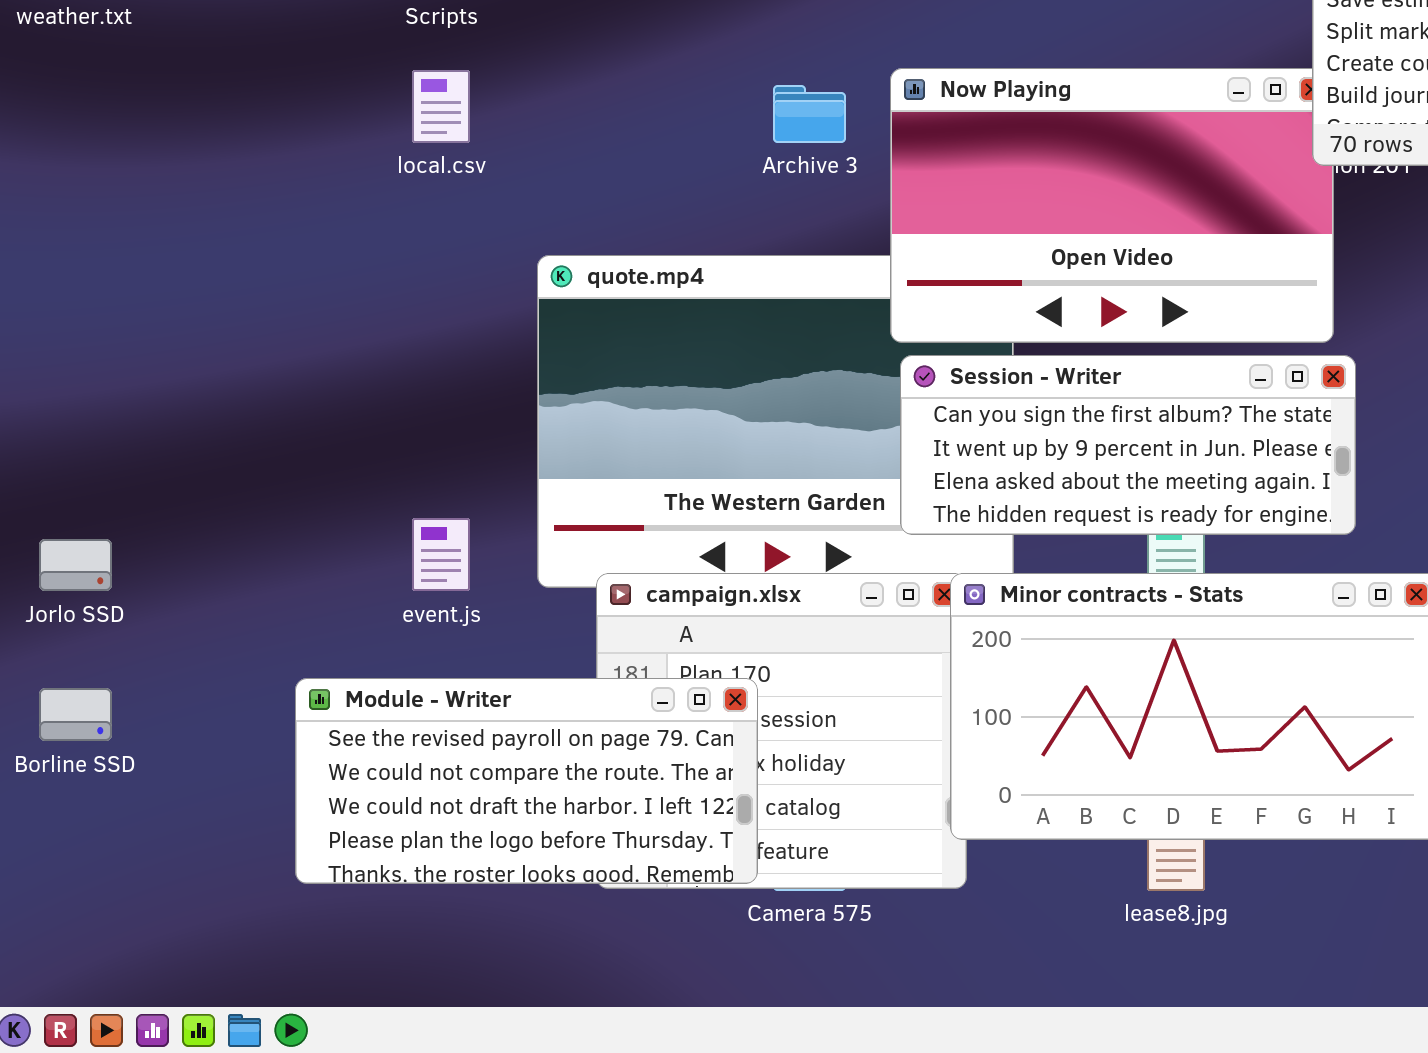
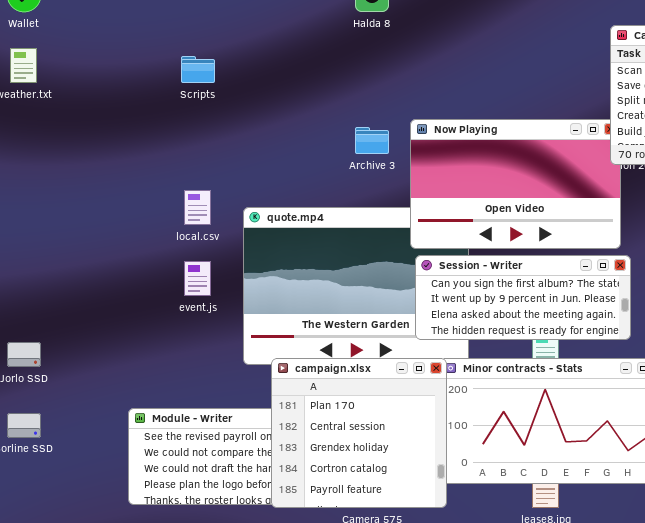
local.csv: [412,70,470,143] -> [184,190,211,225], moved
event.js: [412,518,470,591] -> [184,261,211,296], moved
campaign.xlsx: [596,573,967,889] -> [271,358,447,508], raised

